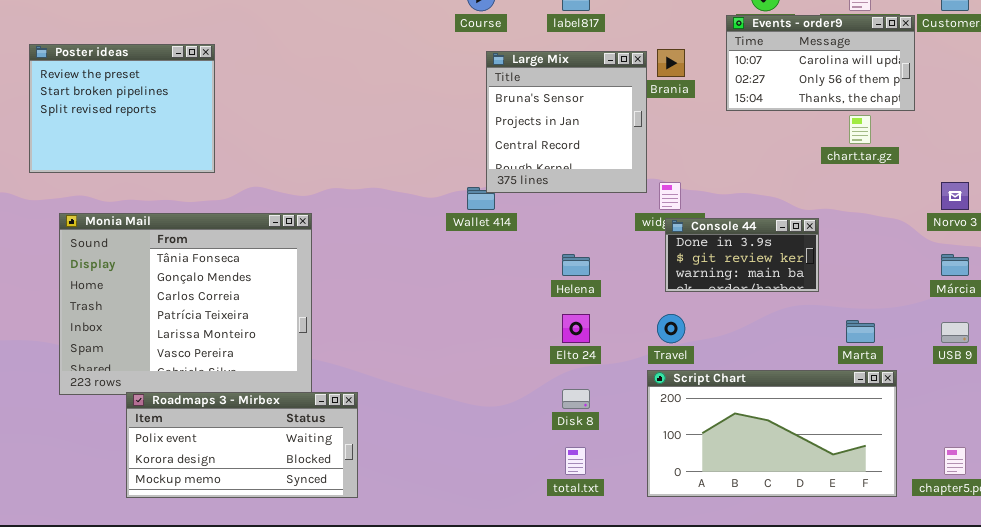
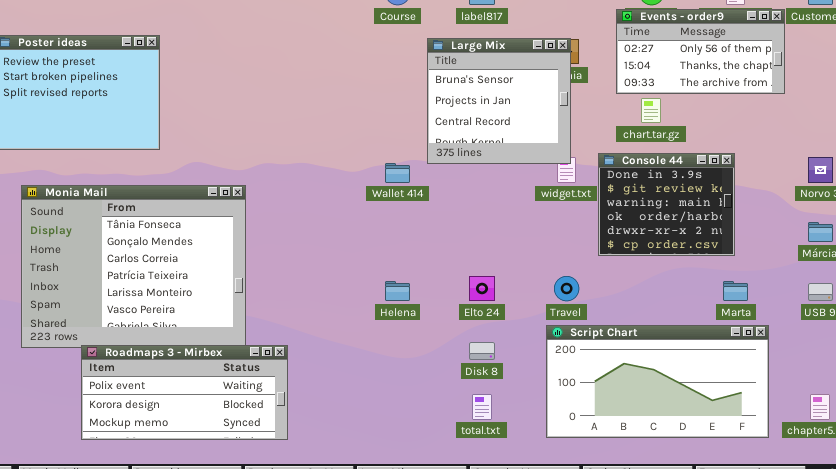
Events - order9: [726,15,915,111] -> [616,9,785,94], scrolled down 1 row
Large Mix: [486,51,647,193] -> [427,38,571,164], moved
chart.tar.gz: [849,115,871,144] -> [641,98,661,123], moved
Console 44: [665,218,819,292] -> [598,153,735,256], moved, resized
Helena: [562,254,590,276] -> [385,281,410,301], moved

